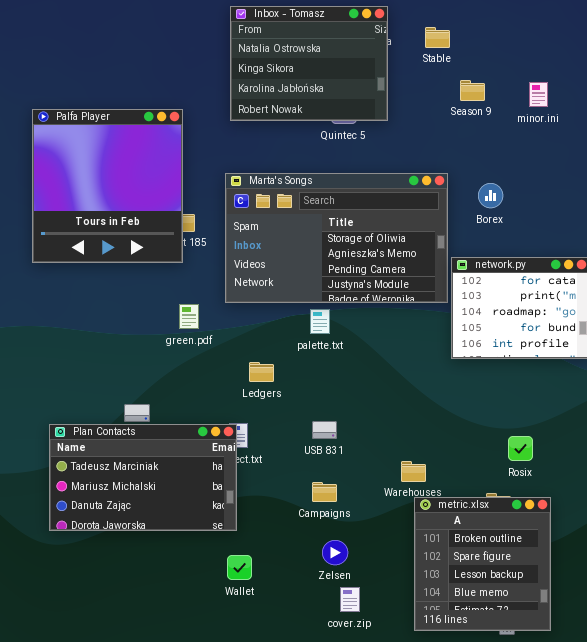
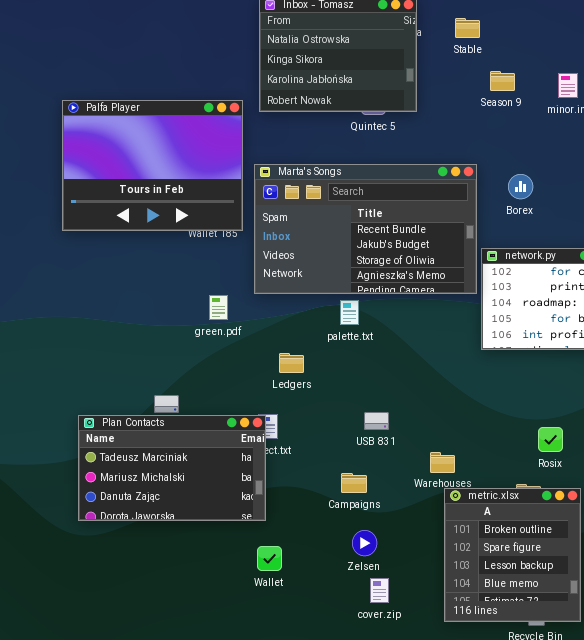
Palfa Player: [32,109,183,263] -> [62,100,243,231], resized
Marta's Songs: [225,173,448,303] -> [254,164,477,294], scrolled up 2 rows
USB 831: [312,421,337,439] -> [364,412,389,430], moved

